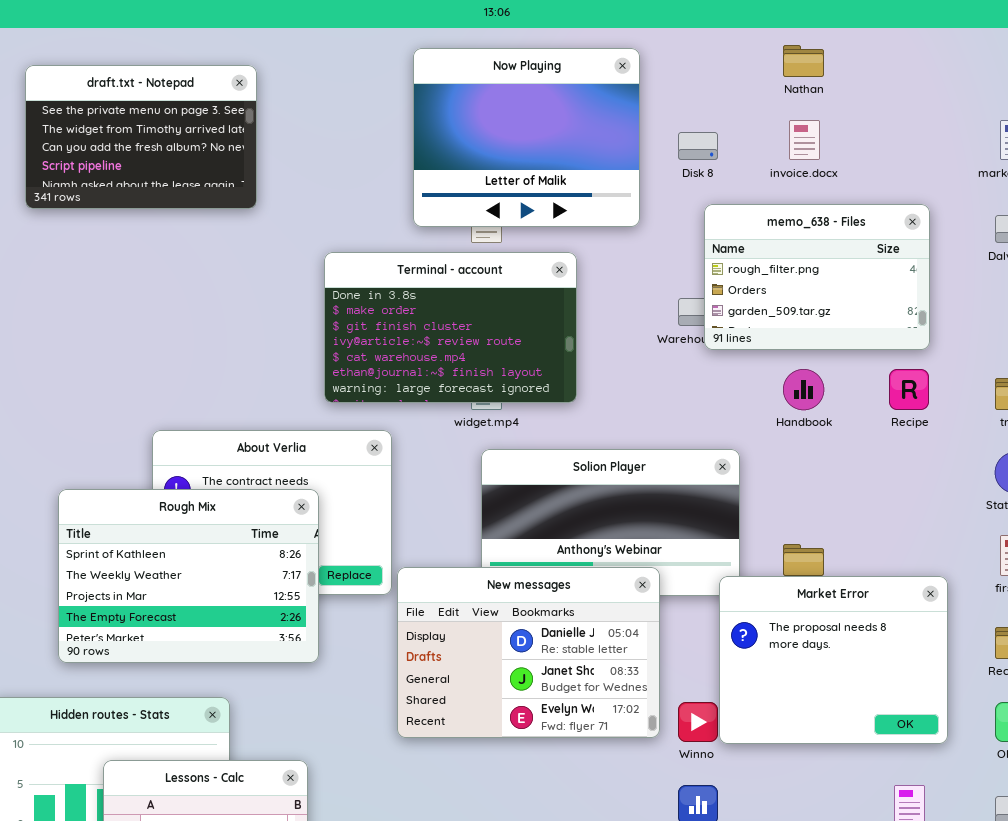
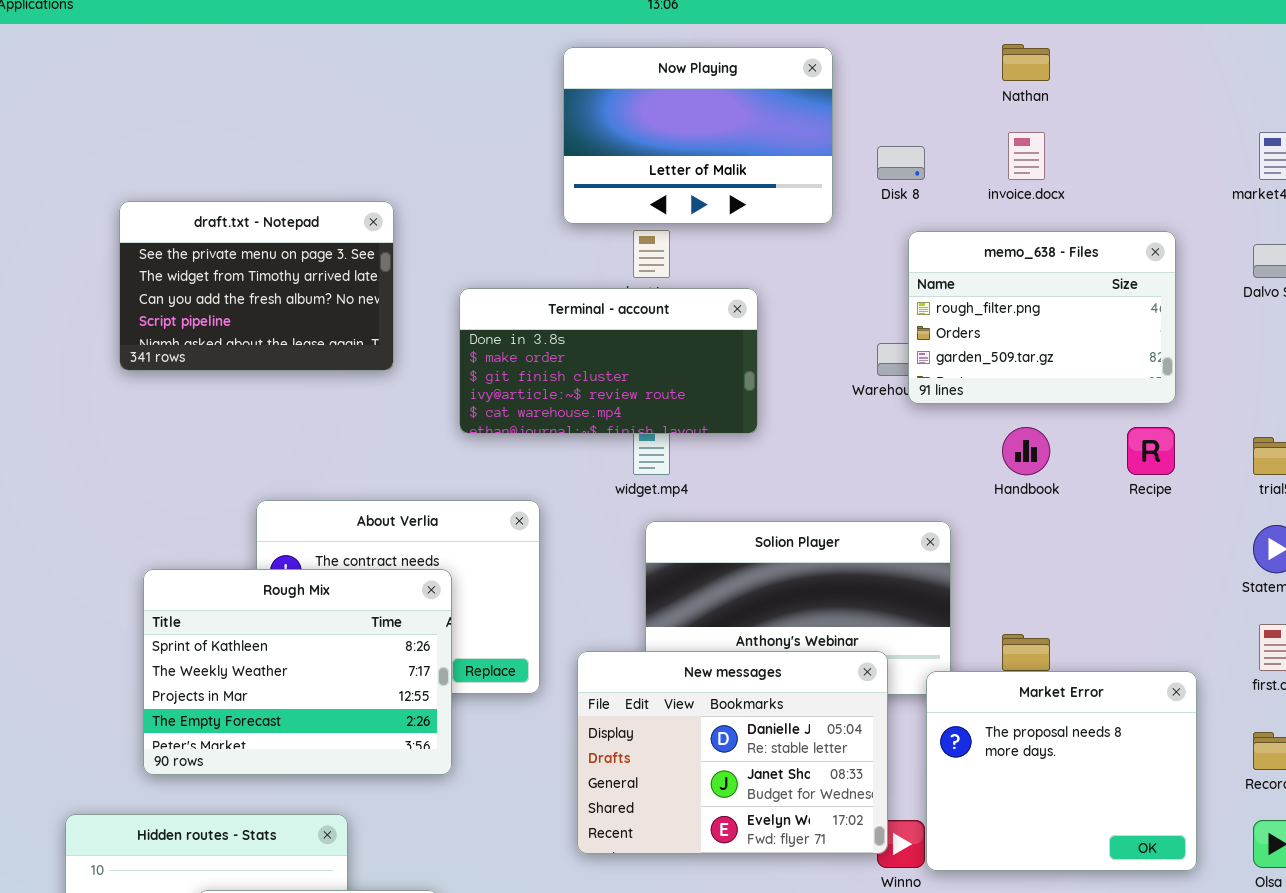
Now Playing: [413,48,640,227] -> [563,47,833,224], resized
draft.txt - Notepad: [25,65,257,209] -> [119,201,394,371], moved
Terminal - account: [324,252,577,403] -> [459,288,758,434], resized
New messages: [397,567,660,738] -> [577,651,888,854], moved

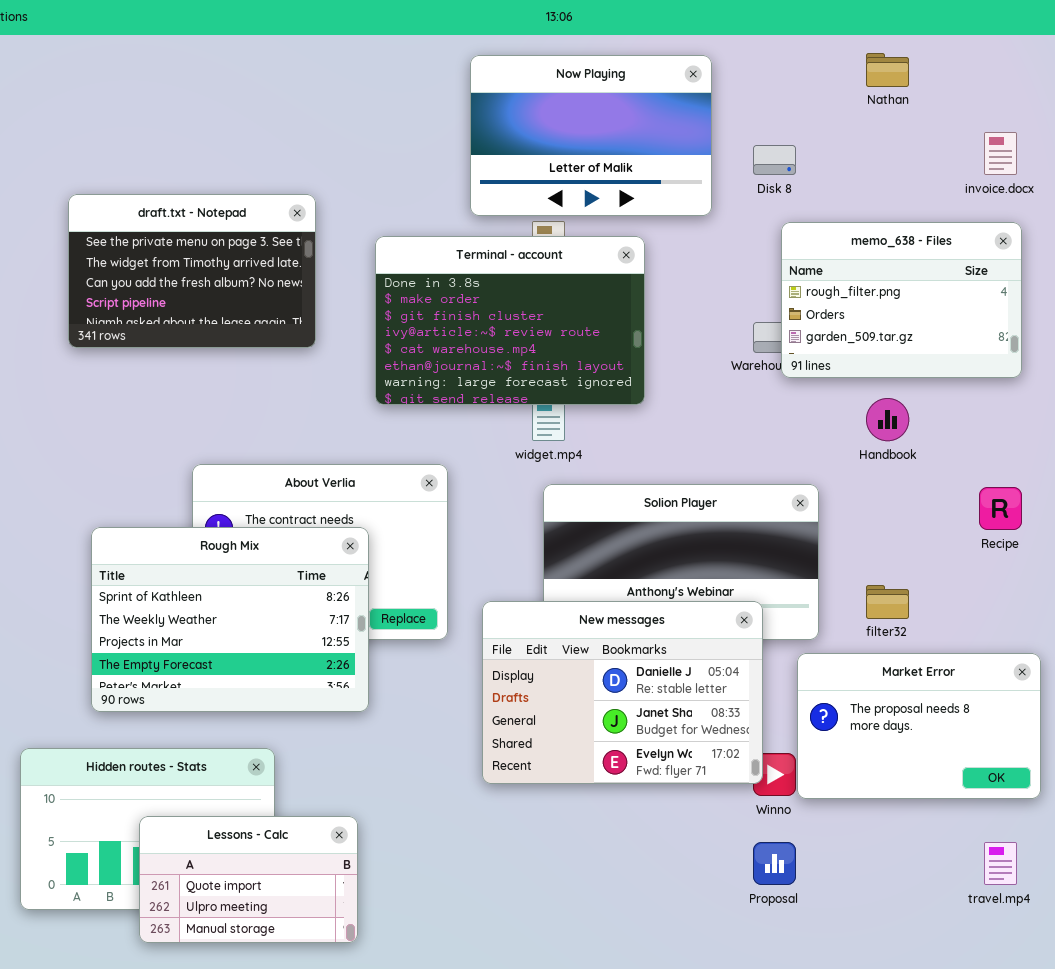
invoice.docx: [1008,132,1045,180] -> [984,132,1017,175], moved
Terminal - account: [459,288,758,434] -> [375,236,645,405], resized
Recipe: [1127,427,1175,475] -> [979,487,1022,530], moved
Market Error: [926,671,1197,871] -> [797,653,1041,799], resized

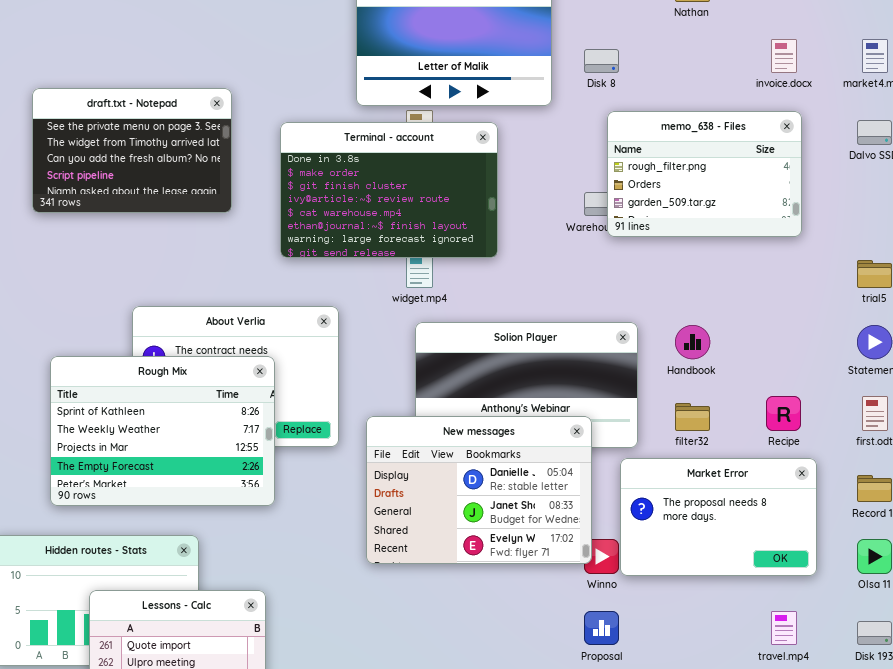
Handbook: [866,398,909,441] -> [675,325,710,359], moved
Recipe: [979,487,1022,530] -> [766,396,801,431], moved

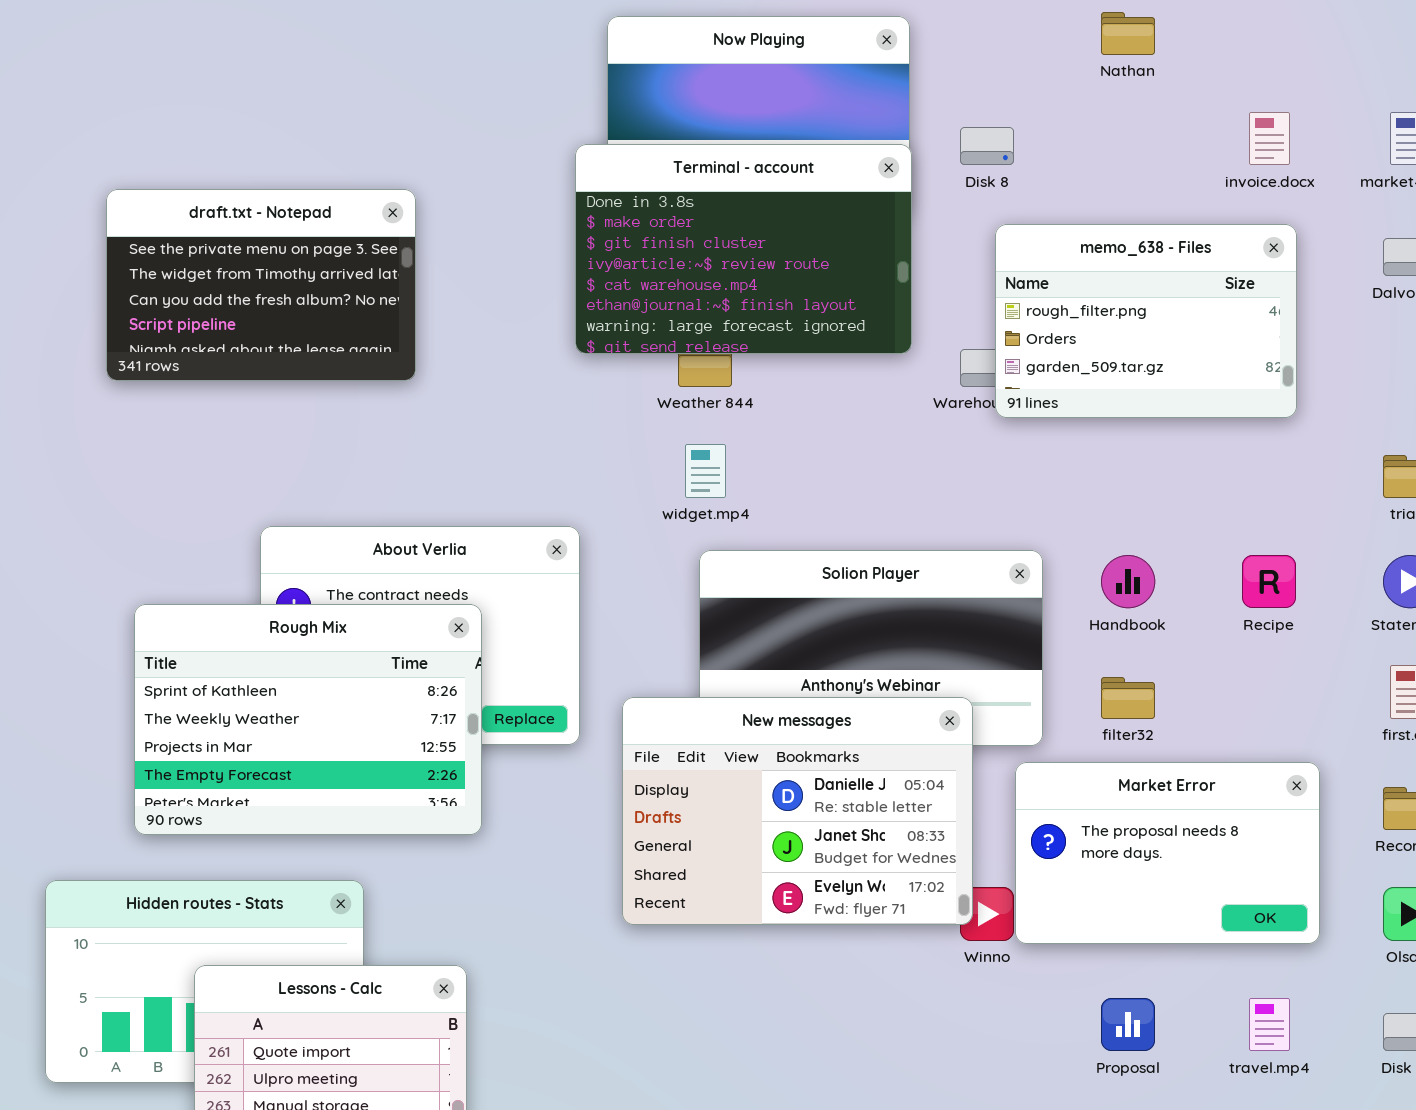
Terminal - account: [280,122,498,258] -> [575,144,912,354], moved
Recipe: [766,396,801,431] -> [1242,555,1296,608], moved
Proposal: [584,611,619,645] -> [1101,998,1155,1051], moved

